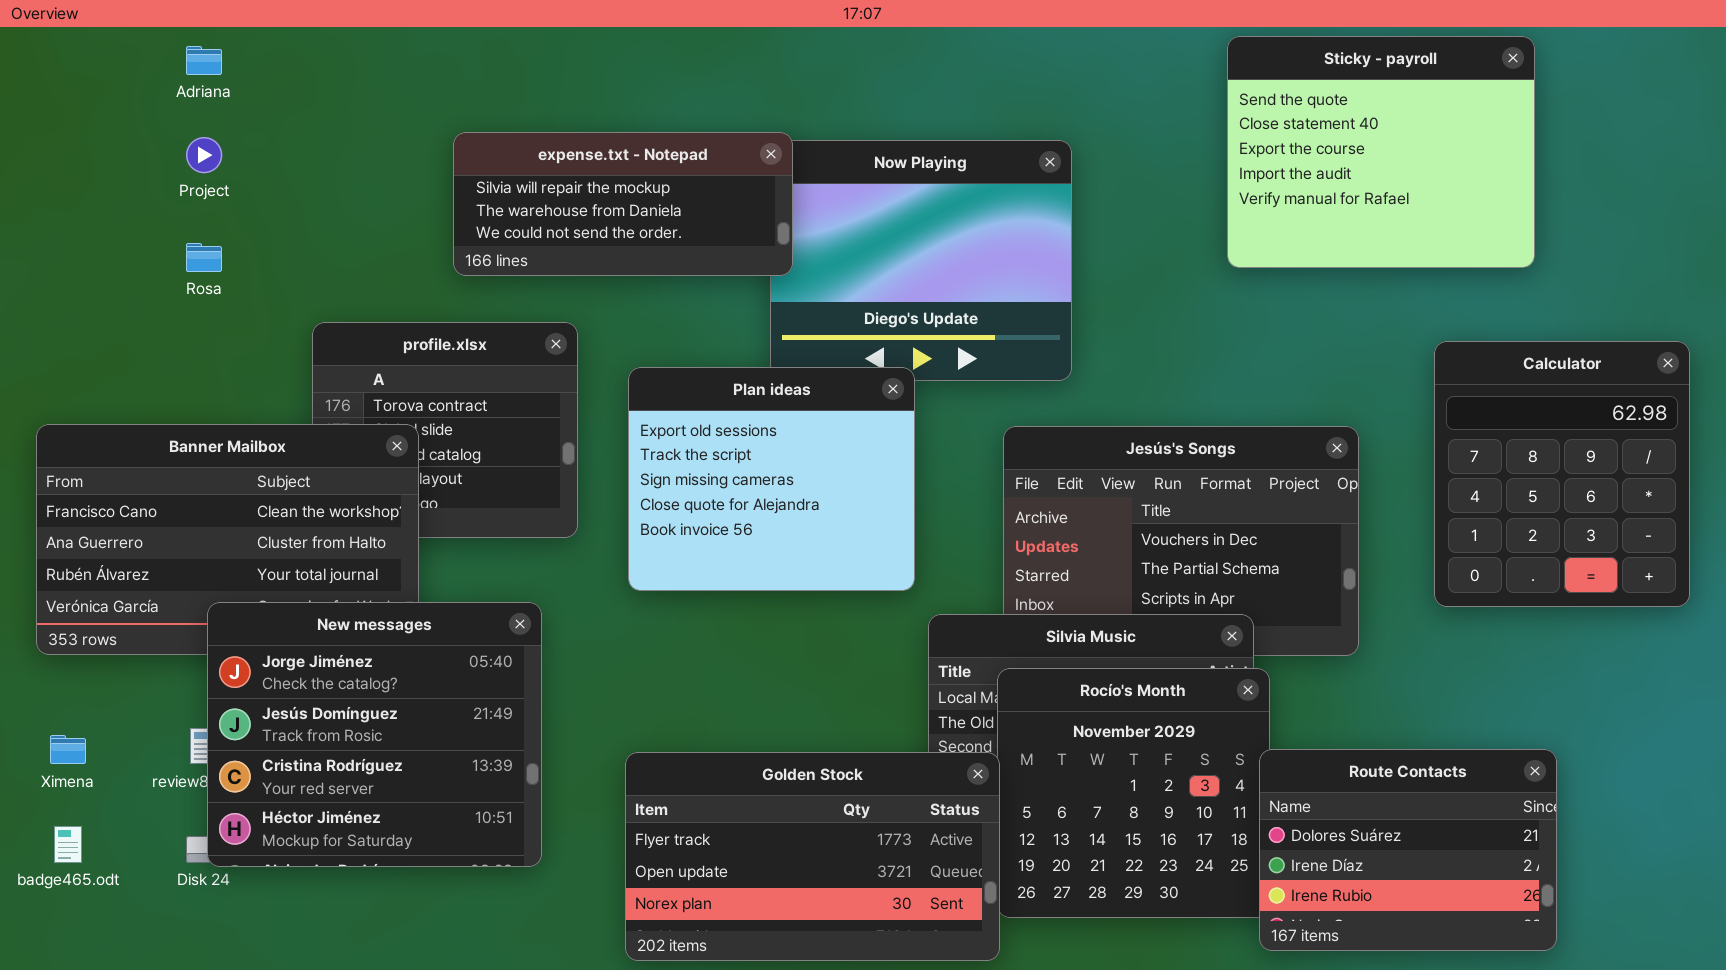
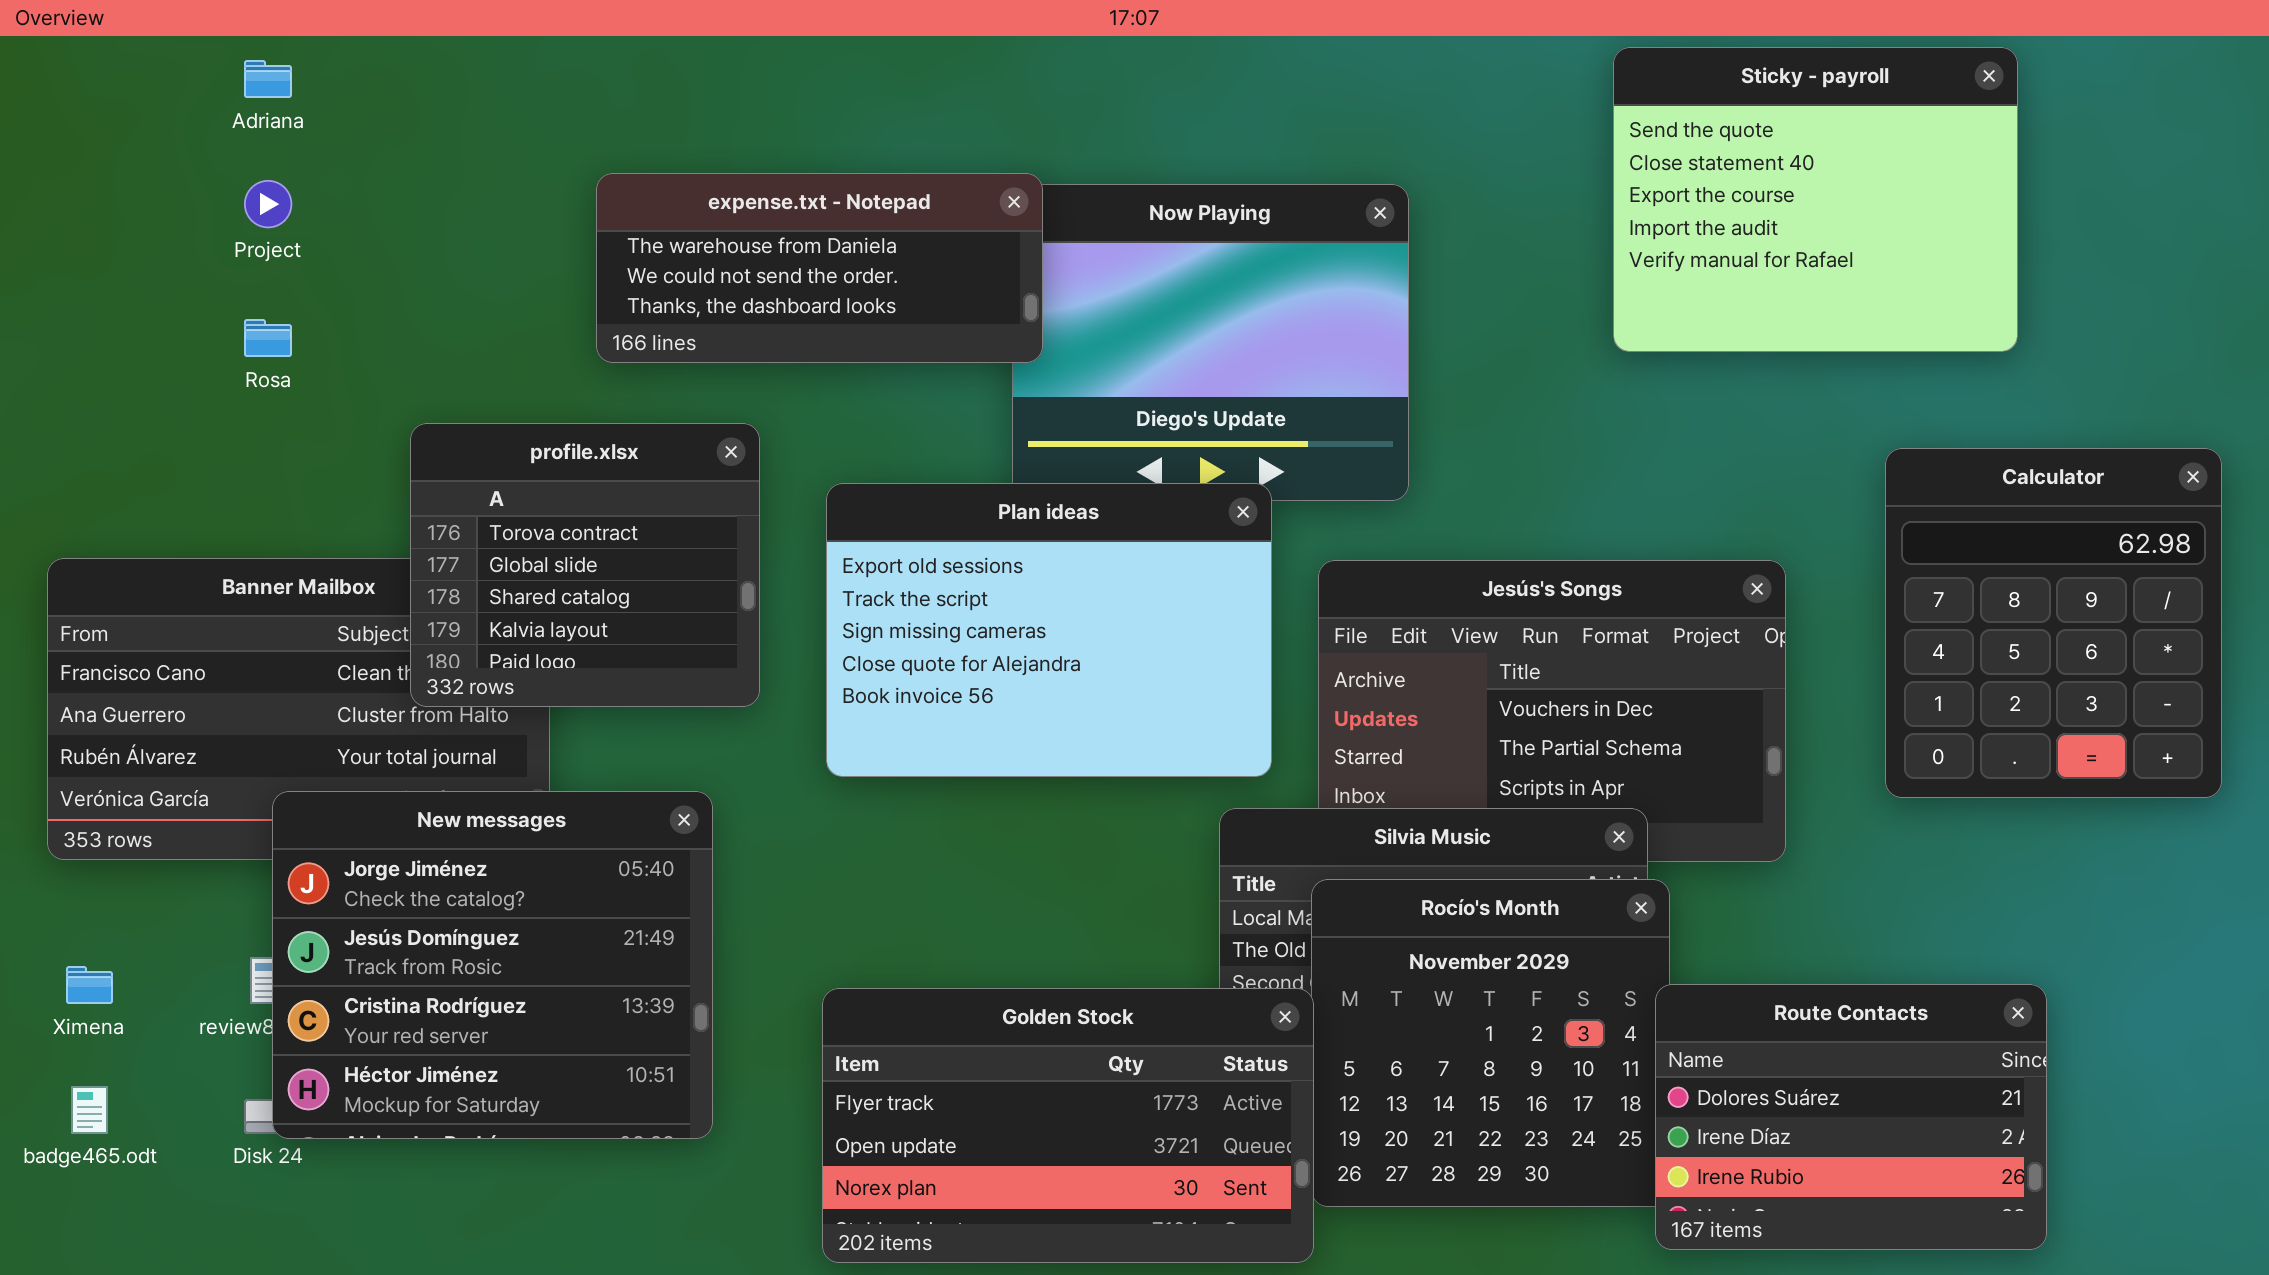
expense.txt - Notepad: [453,132,793,276] -> [596,173,1043,363], scrolled down 1 row
profile.xlsx: [312,322,578,538] -> [410,423,760,707], raised
Plan ideas: [628,367,915,591] -> [826,483,1272,777], resized

